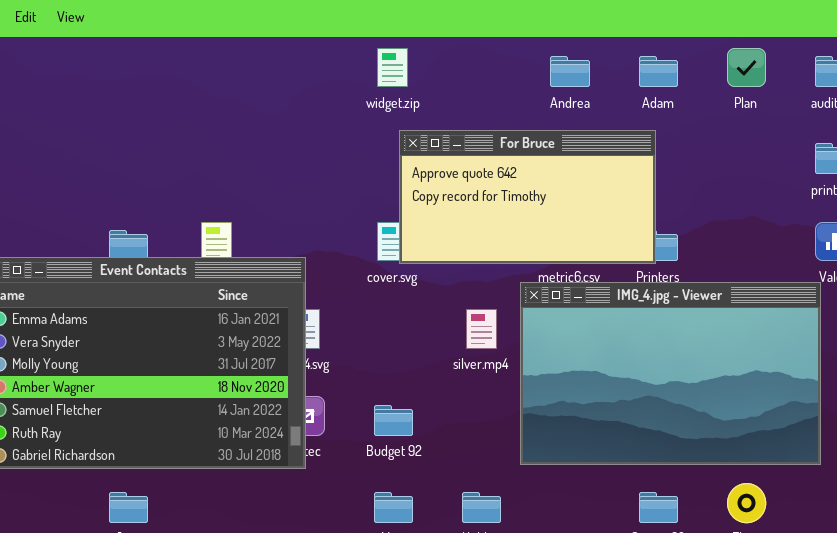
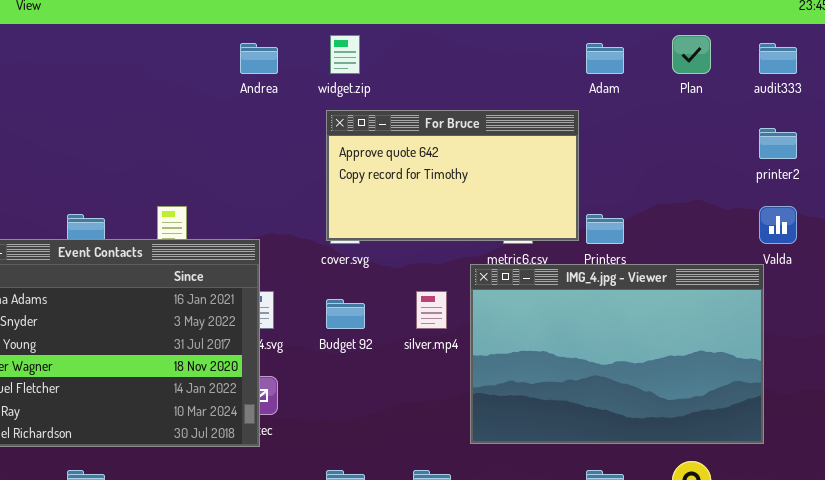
Andrea: [550,56,590,87] -> [240,43,278,74], moved
For Bruce: [399,130,656,264] -> [326,110,579,241], moved
Budget 92: [374,405,413,436] -> [326,299,365,329], moved

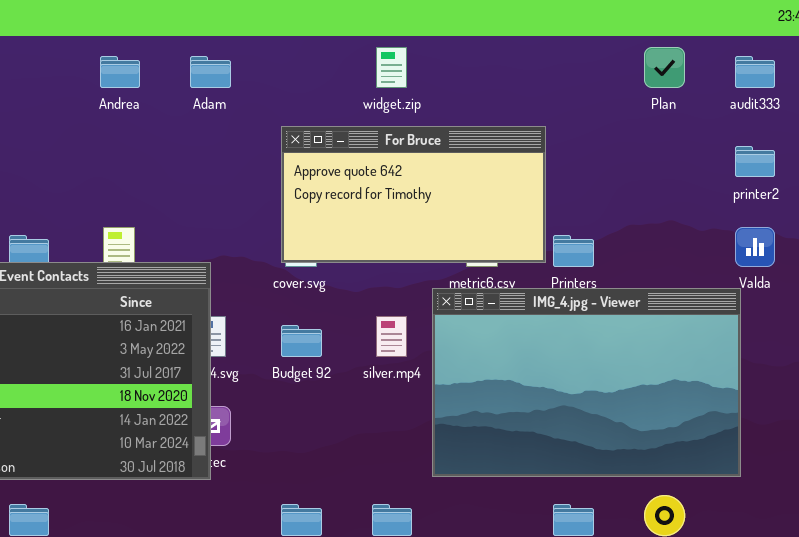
widget.zip: [330,35,360,74] -> [376,47,407,88], moved
Andrea: [240,43,278,74] -> [100,56,140,88], moved
Adam: [586,43,624,74] -> [190,56,231,88], moved

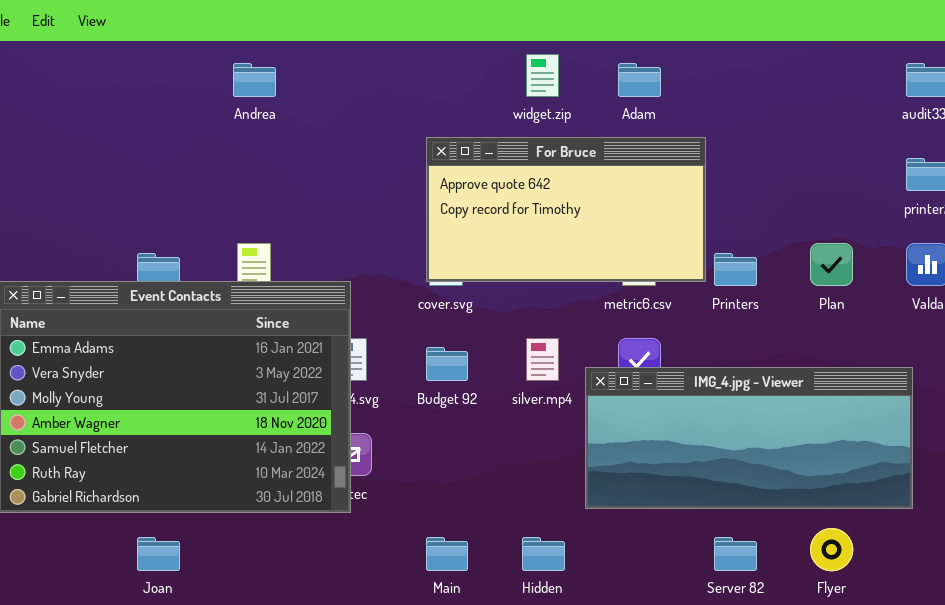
Plan: [644,47,685,88] -> [810,243,853,286], moved
Adam: [190,56,231,88] -> [618,63,661,97], moved
IMG_4.jpg - Viewer: [432,288,741,477] -> [585,367,913,509], resized

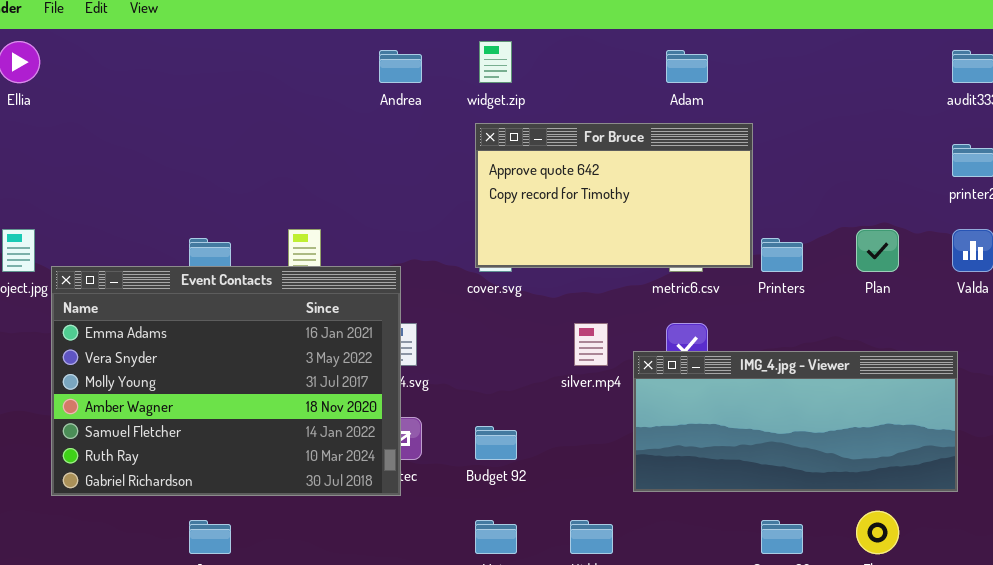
widget.zip: [526,54,559,97] -> [479,41,512,83], moved
Andrea: [233,63,276,97] -> [379,50,422,83], moved
Budget 92: [426,347,468,381] -> [475,426,517,460], moved

